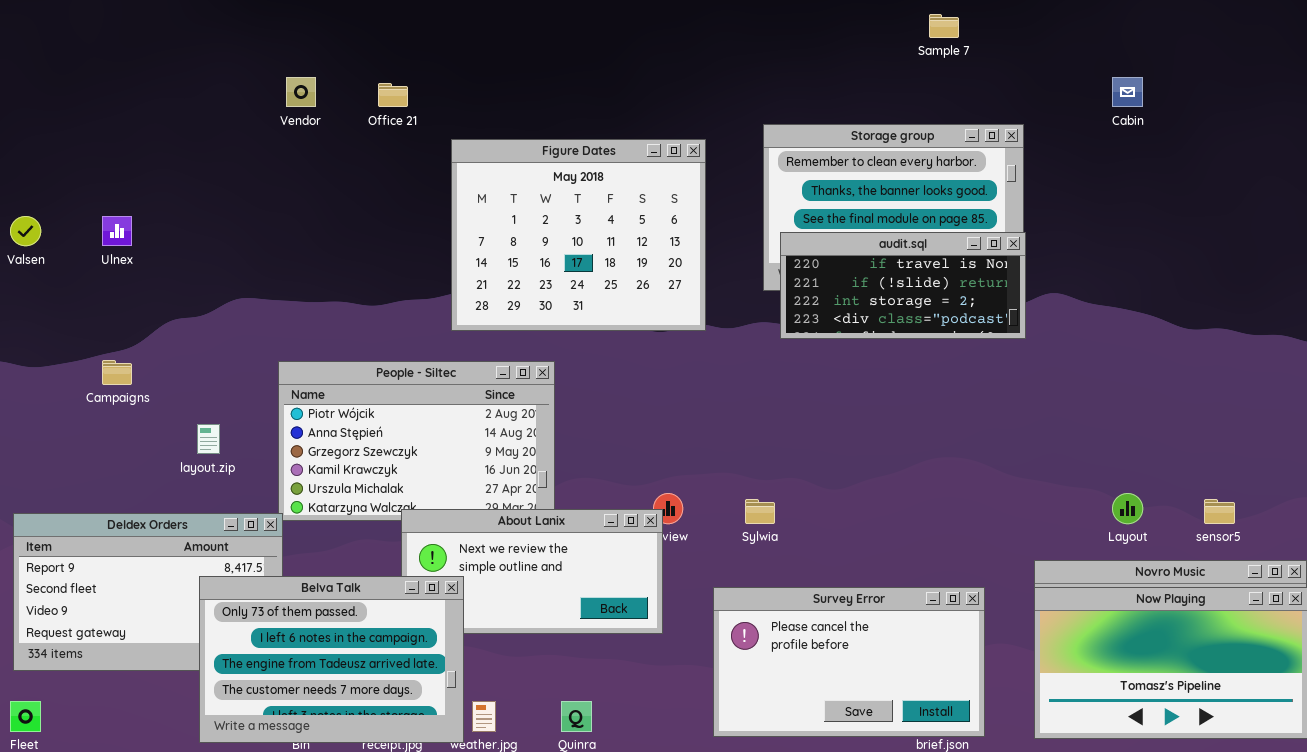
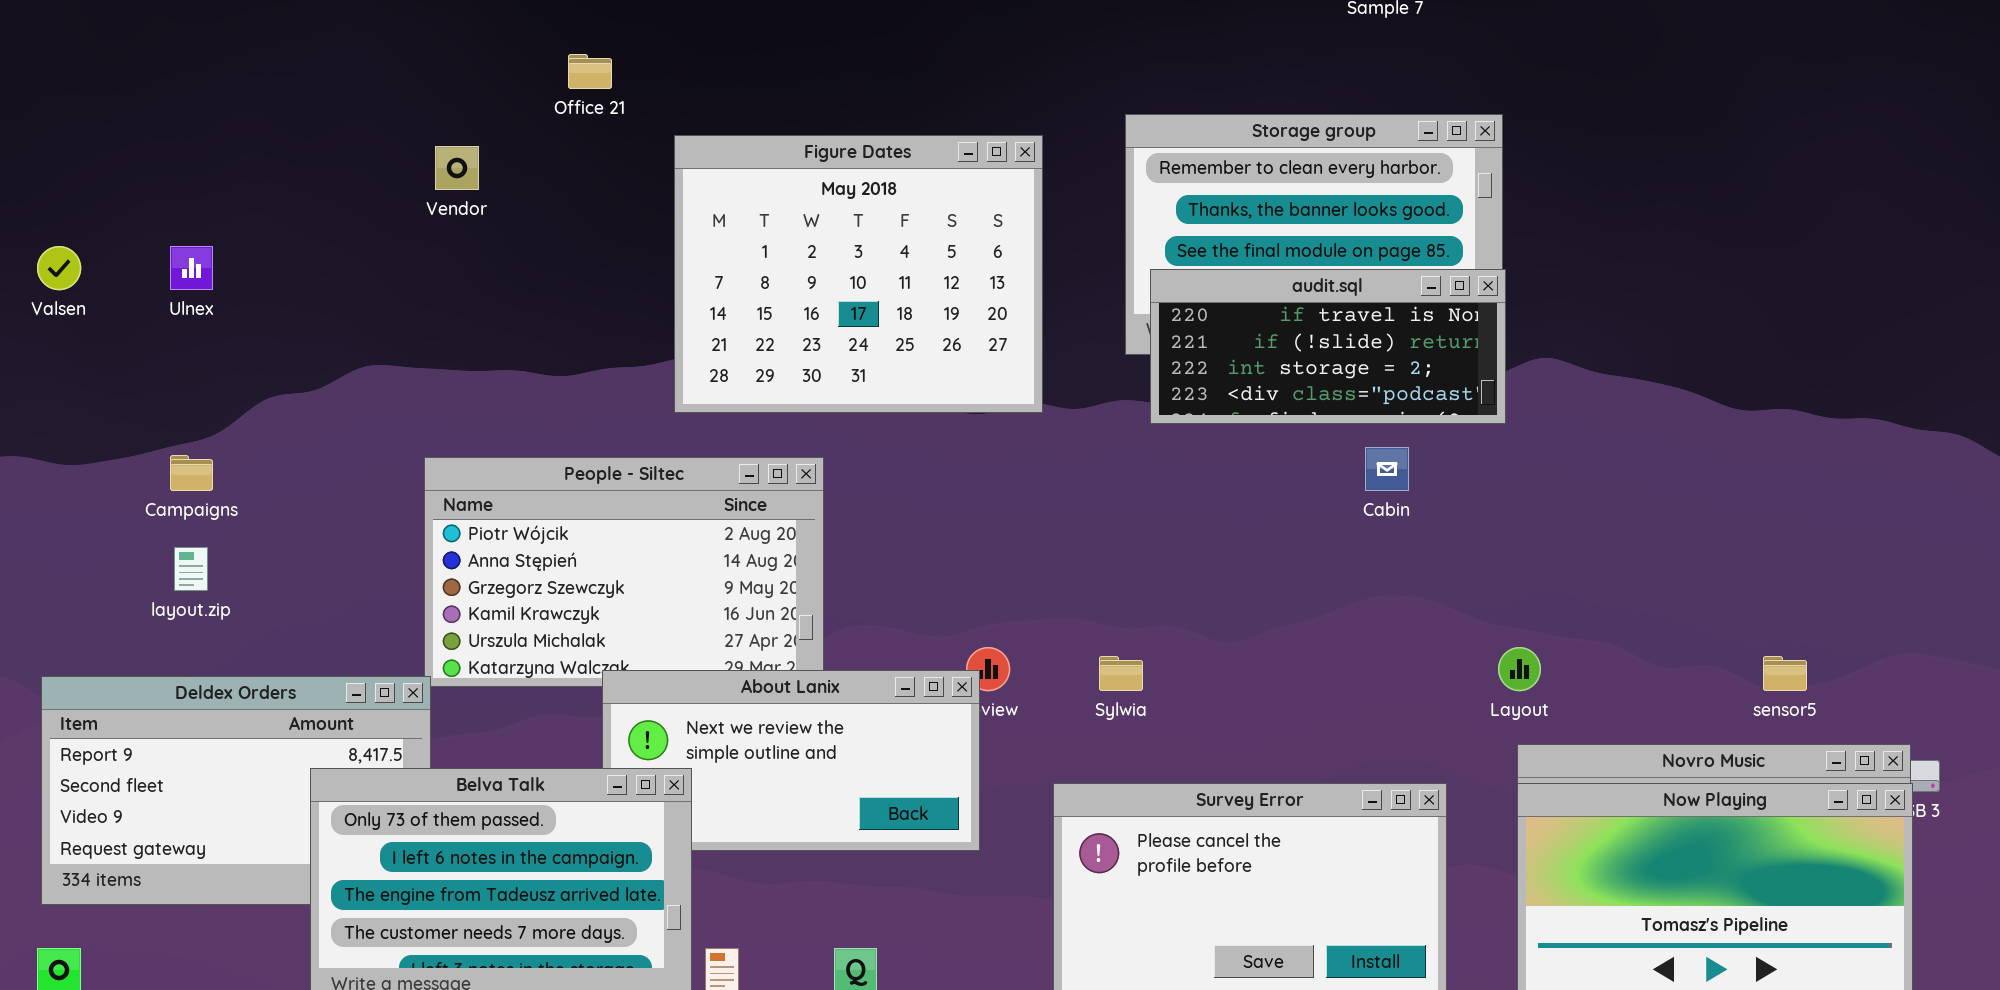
Vendor: [286,77,316,107] -> [435,146,479,190], moved
Cabin: [1112,77,1143,107] -> [1365,447,1409,491], moved
layout.zip: [197,424,220,454] -> [174,547,208,591], moved
Layout: [1112,493,1143,524] -> [1498,647,1541,691], moved

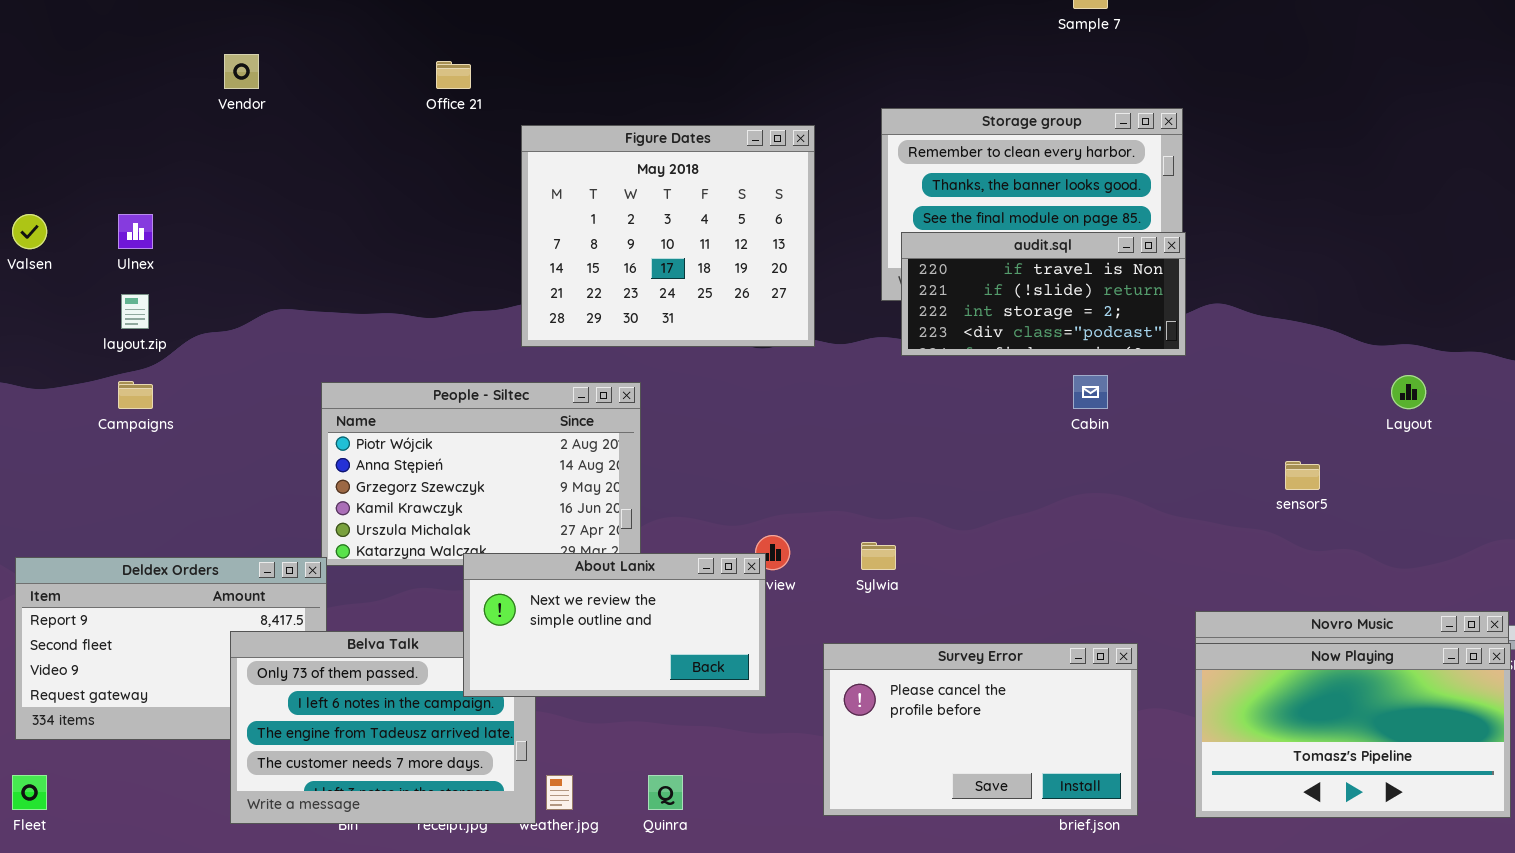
Vendor: [435,146,479,190] -> [224,54,259,89], moved
layout.zip: [174,547,208,591] -> [121,294,149,329], moved
Layout: [1498,647,1541,691] -> [1391,375,1426,409], moved
sensor5: [1763,656,1807,691] -> [1285,461,1320,490], moved
About Lanix: [602,670,980,851] -> [463,553,766,697], raised

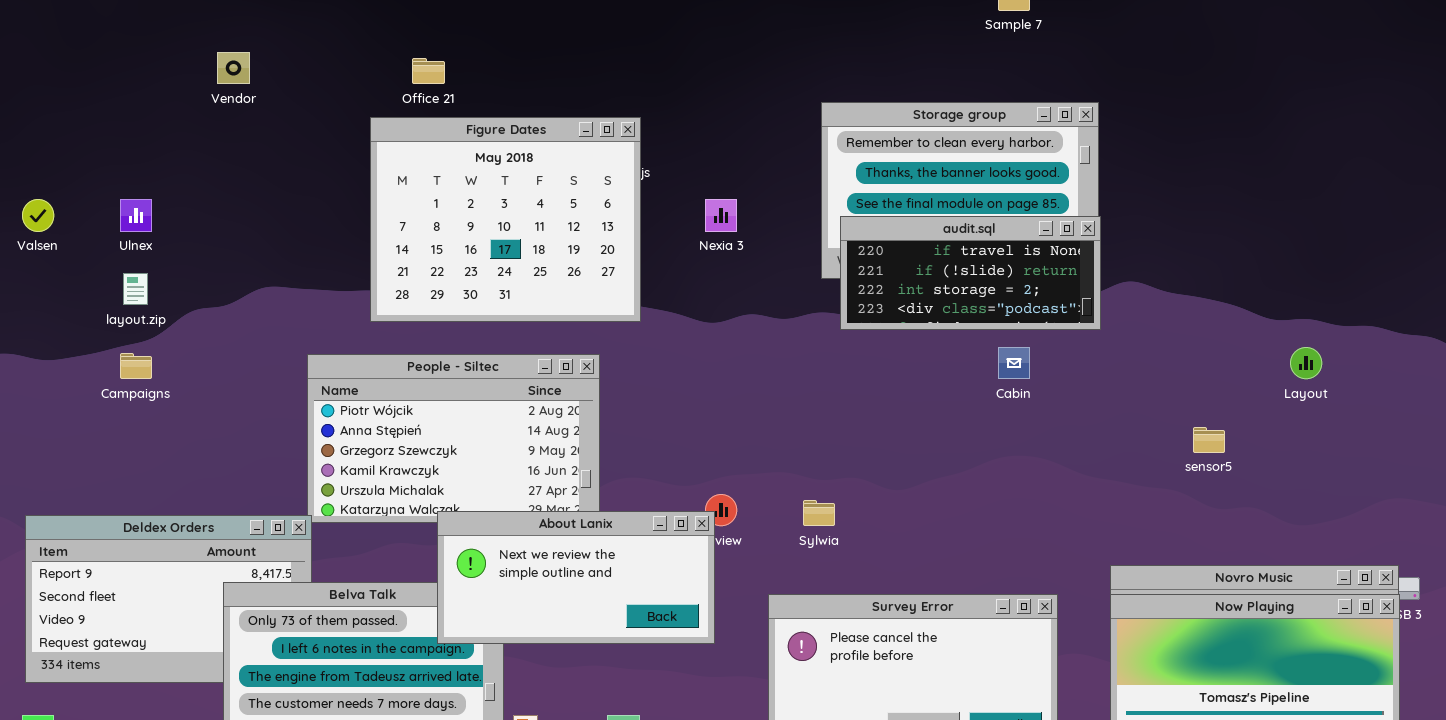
Figure Dates: [521,125,815,347] -> [370,117,641,322], moved

